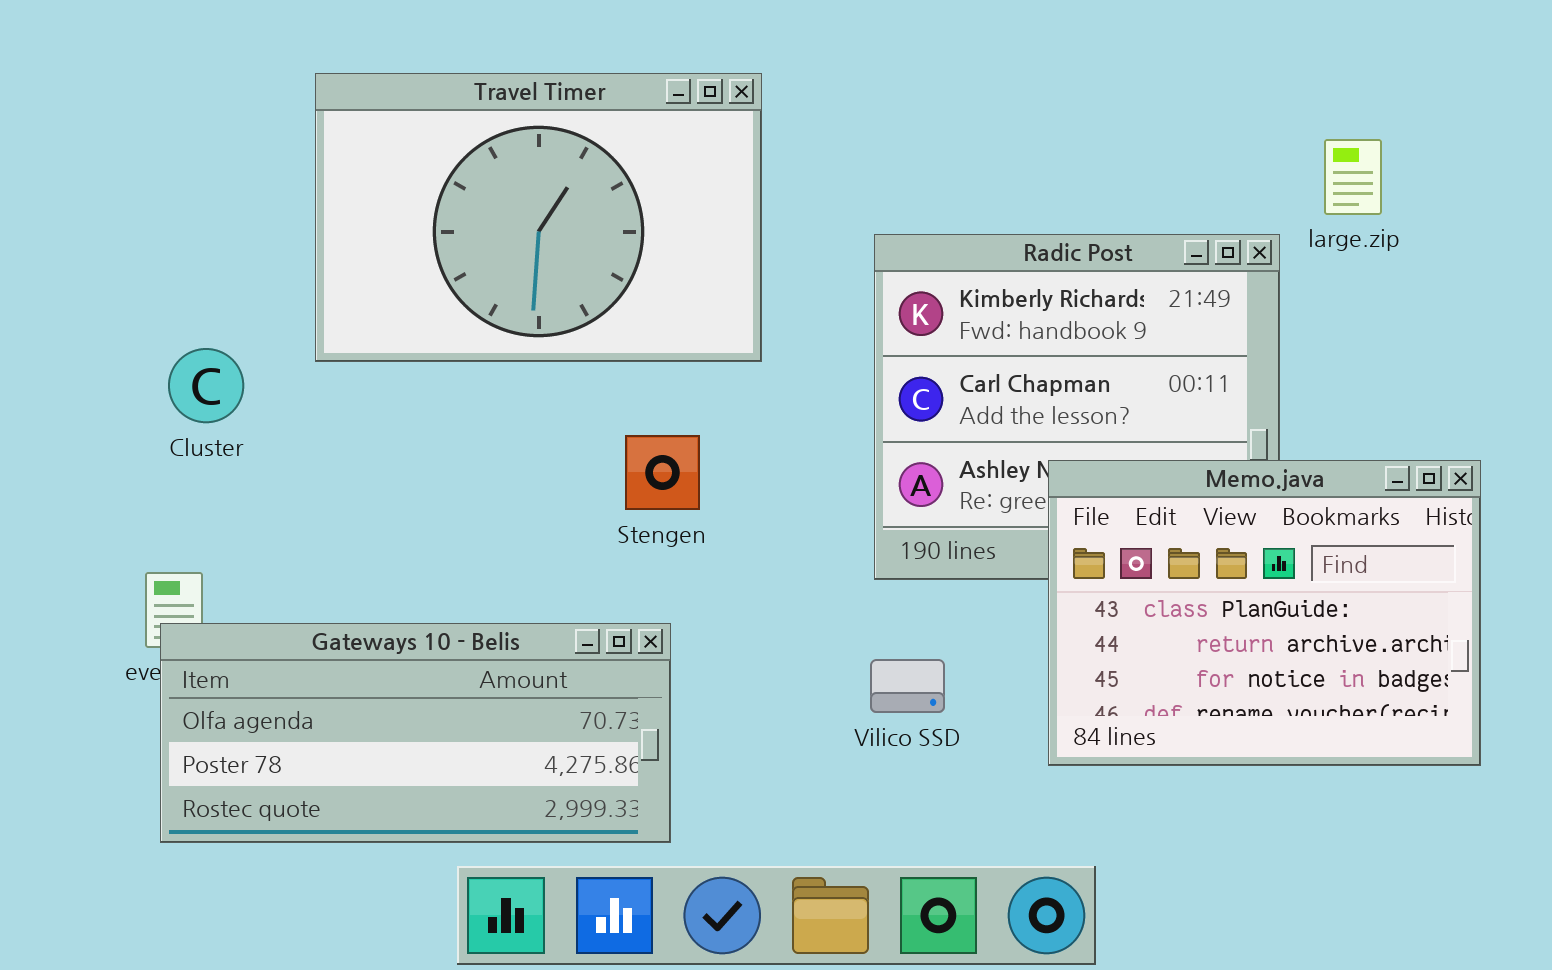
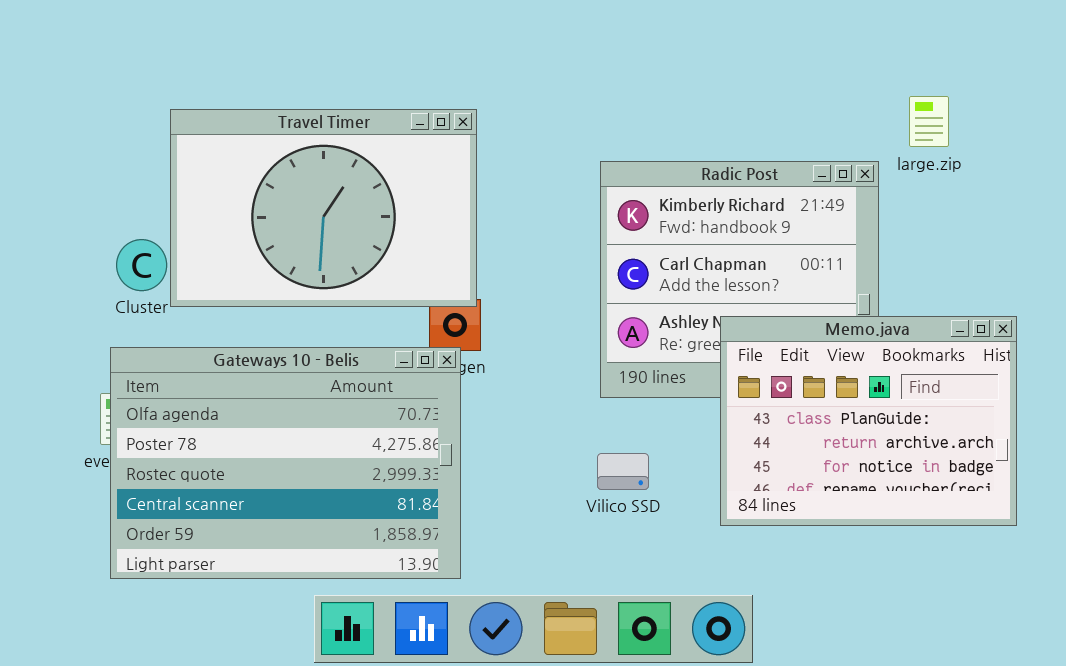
Travel Timer: [315,73,762,362] -> [170,109,477,307], moved
Gateways 10 - Belis: [160,623,671,843] -> [110,347,461,579], resized

